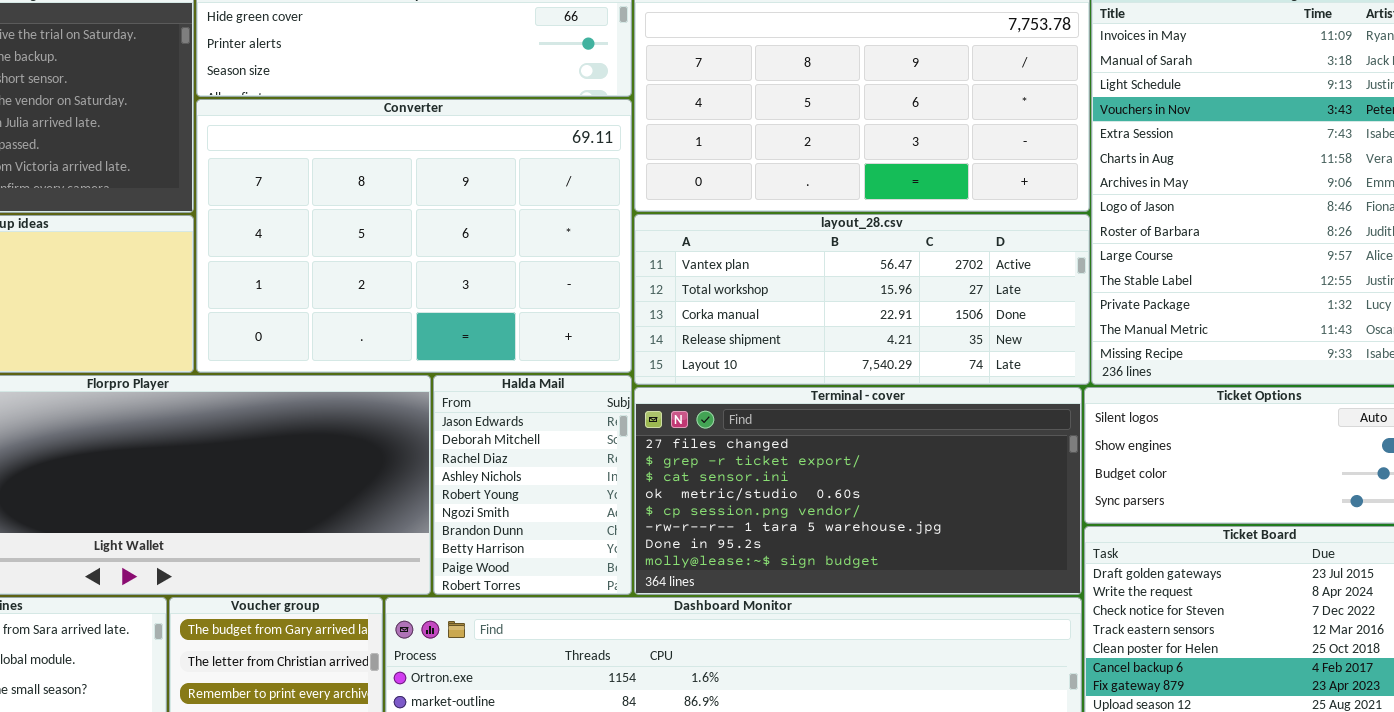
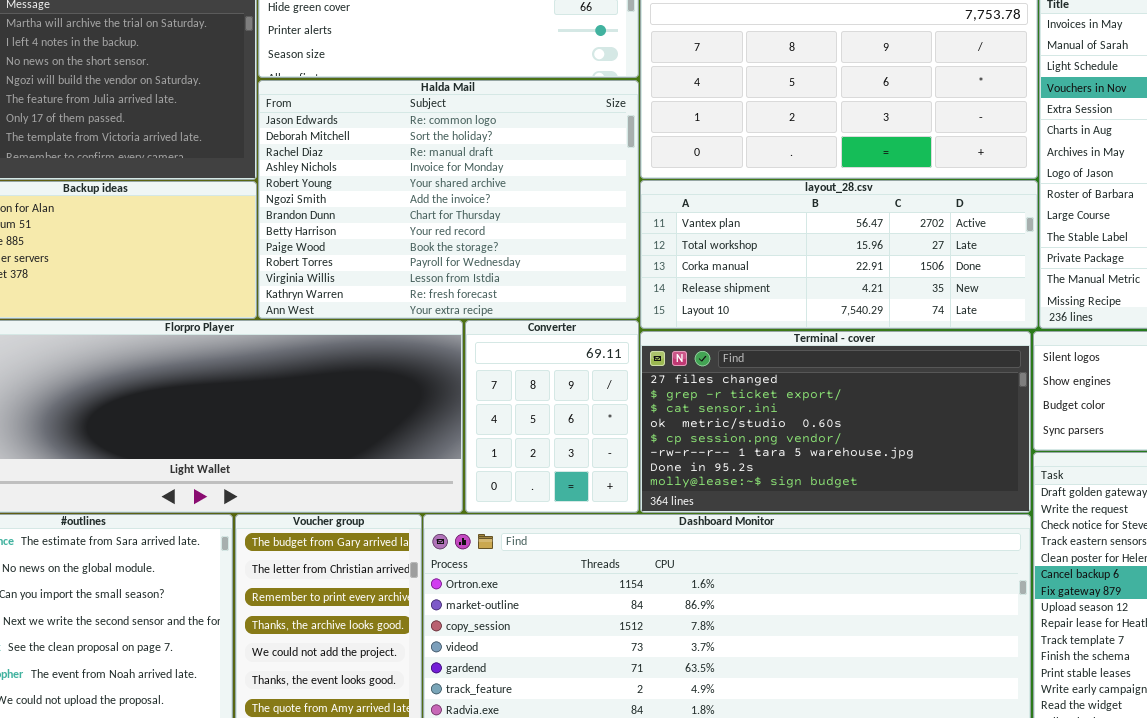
Converter: [196,99,632,373] -> [465,320,639,513], moved, resized
Halda Mail: [433,375,632,595] -> [258,80,639,319], moved, resized

